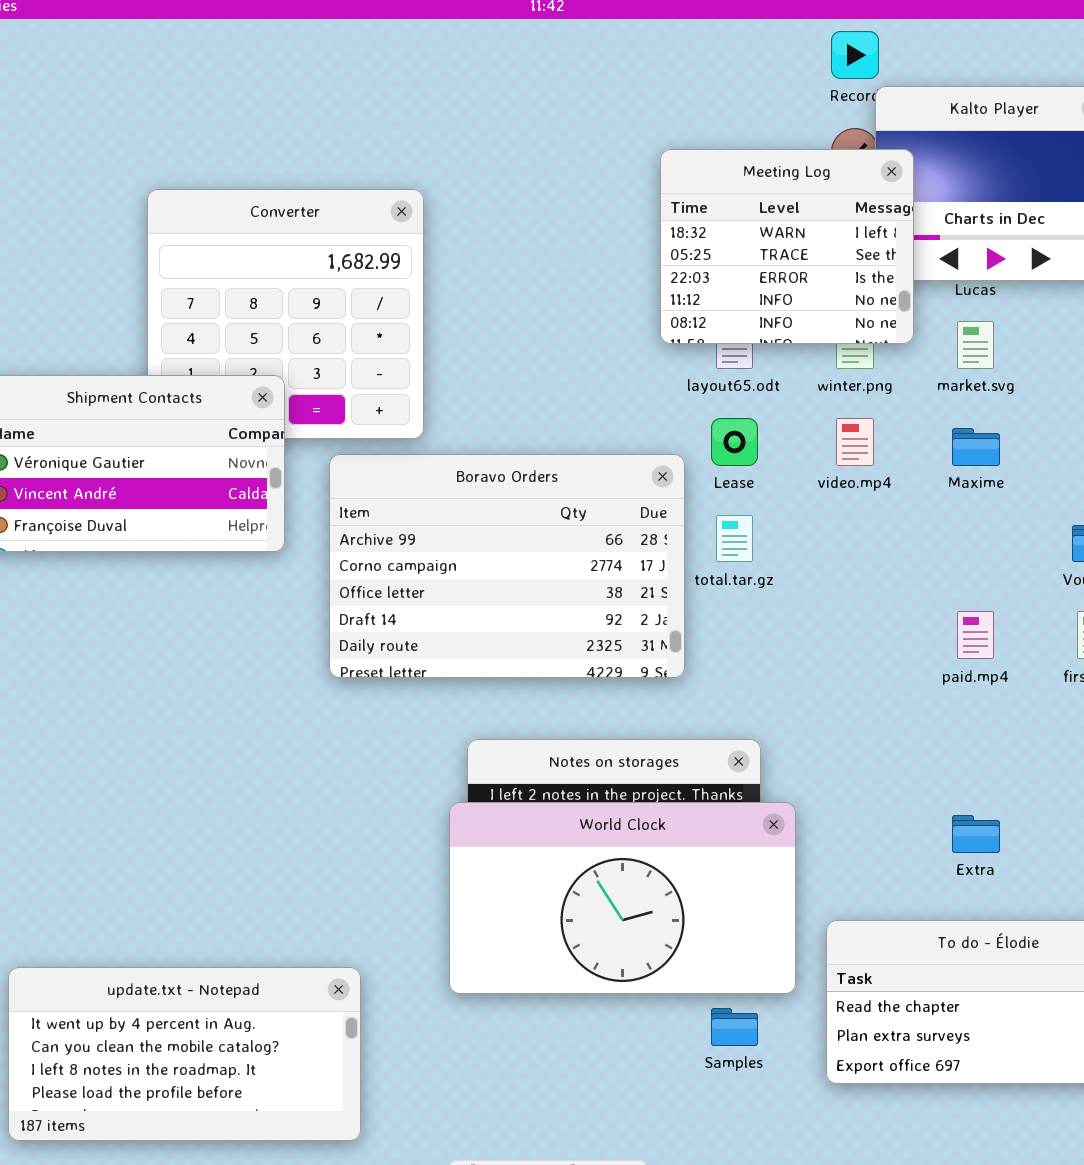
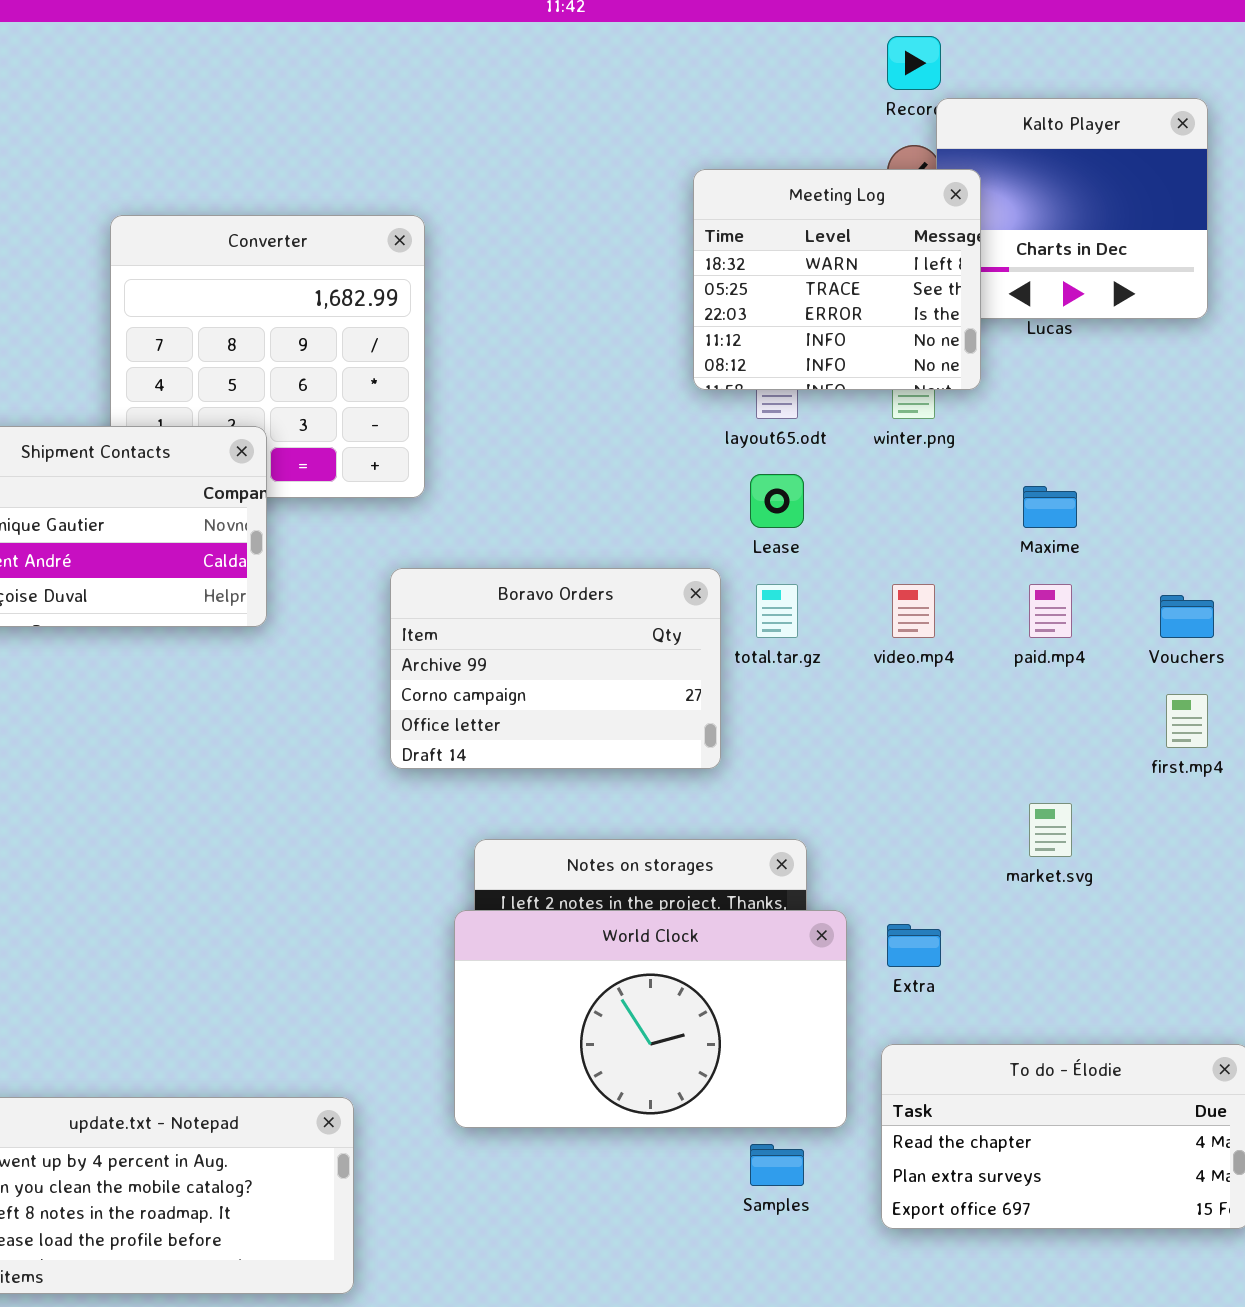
market.svg: [957,321,994,369] -> [1029,803,1072,857], moved
video.mp4: [836,418,874,466] -> [892,584,935,638], moved
Boravo Orders: [329,454,685,678] -> [390,568,721,769], resized
paid.mp4: [957,611,994,659] -> [1029,584,1072,638], moved
Extra: [952,815,1000,853] -> [887,924,941,967], moved

